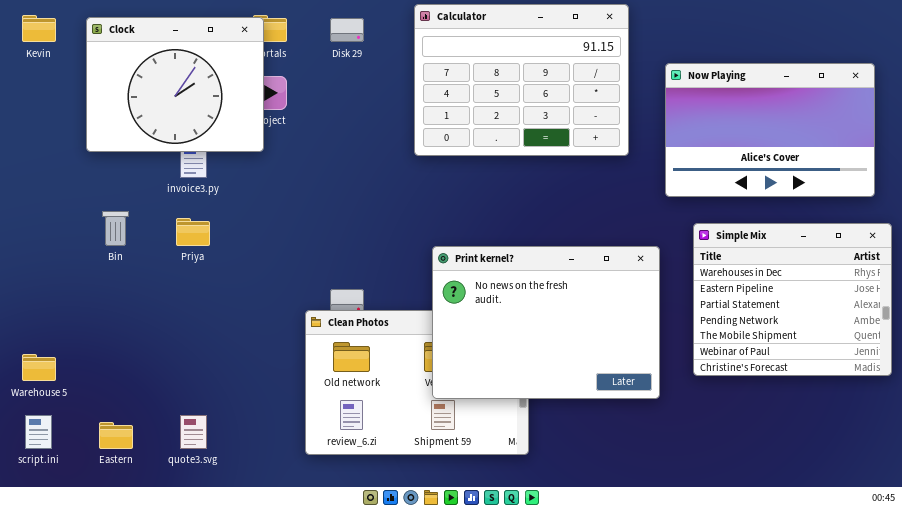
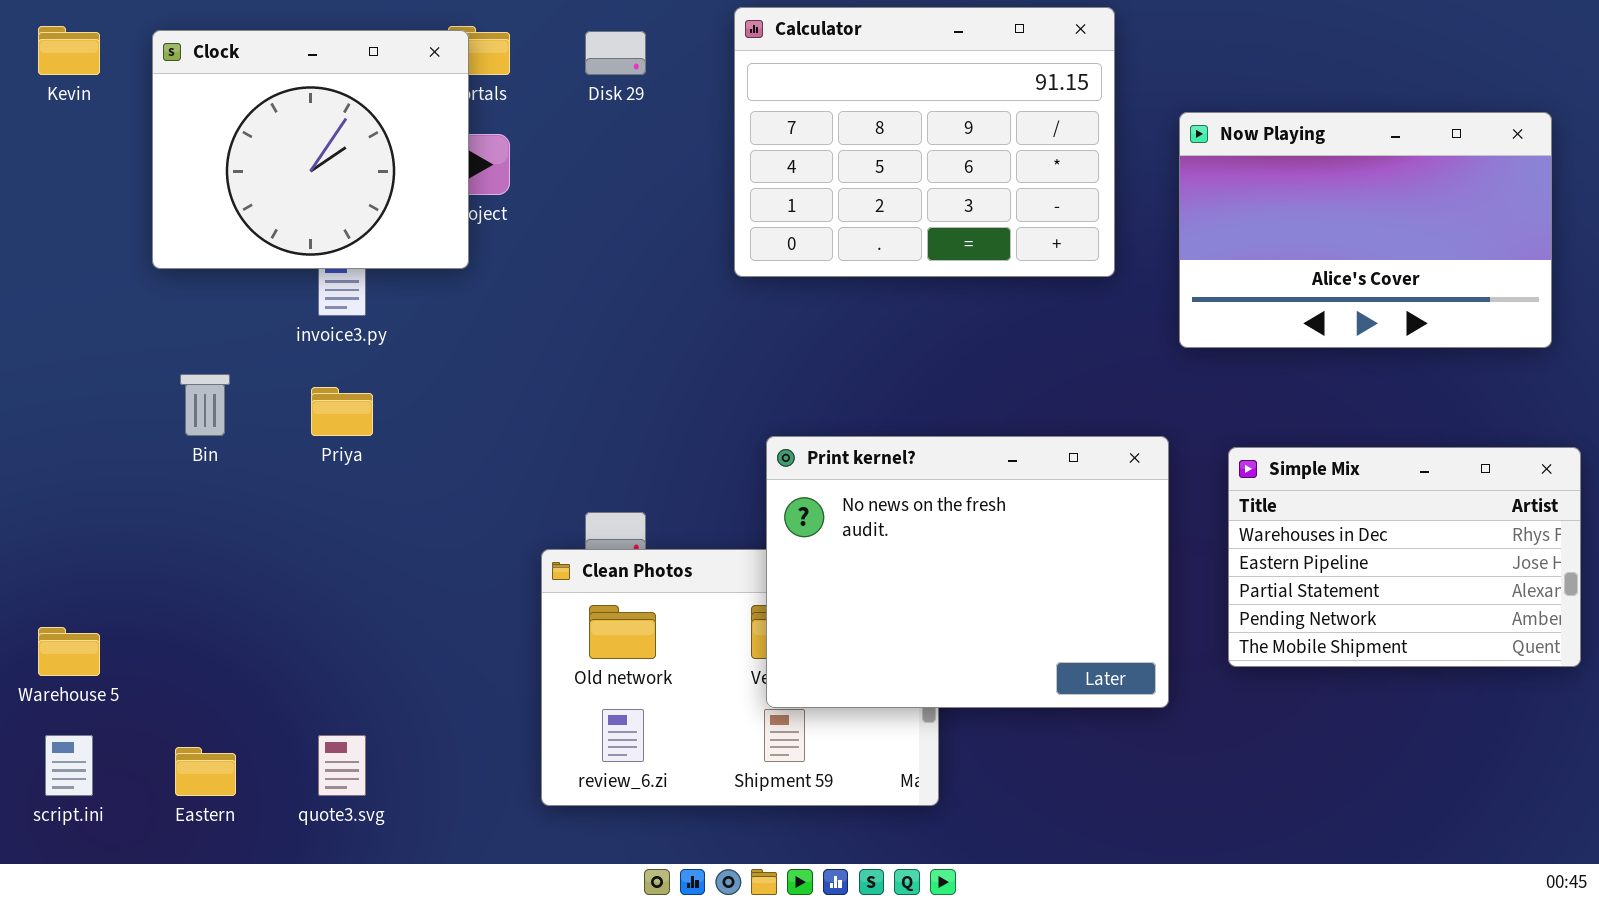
Simple Mix: [693,223,892,376] -> [1228,447,1581,667], resized

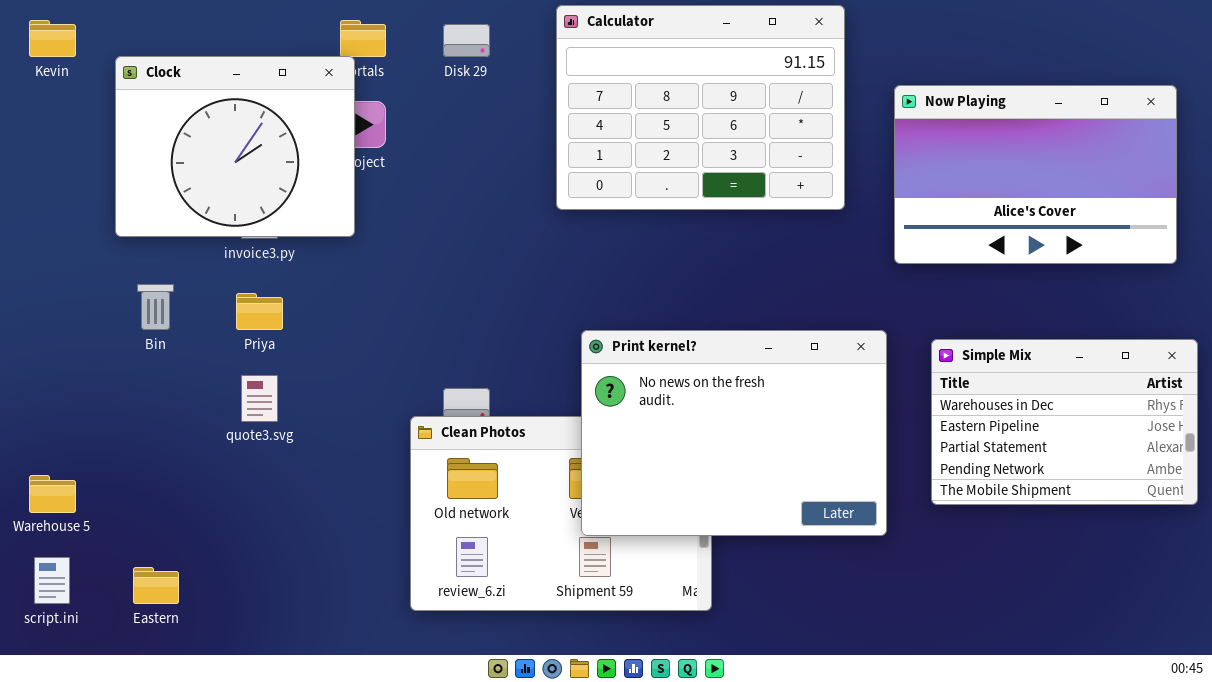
Clock: [152,30,469,269] -> [115,56,355,237], moved
quote3.svg: [318,735,366,796] -> [241,375,278,422], moved

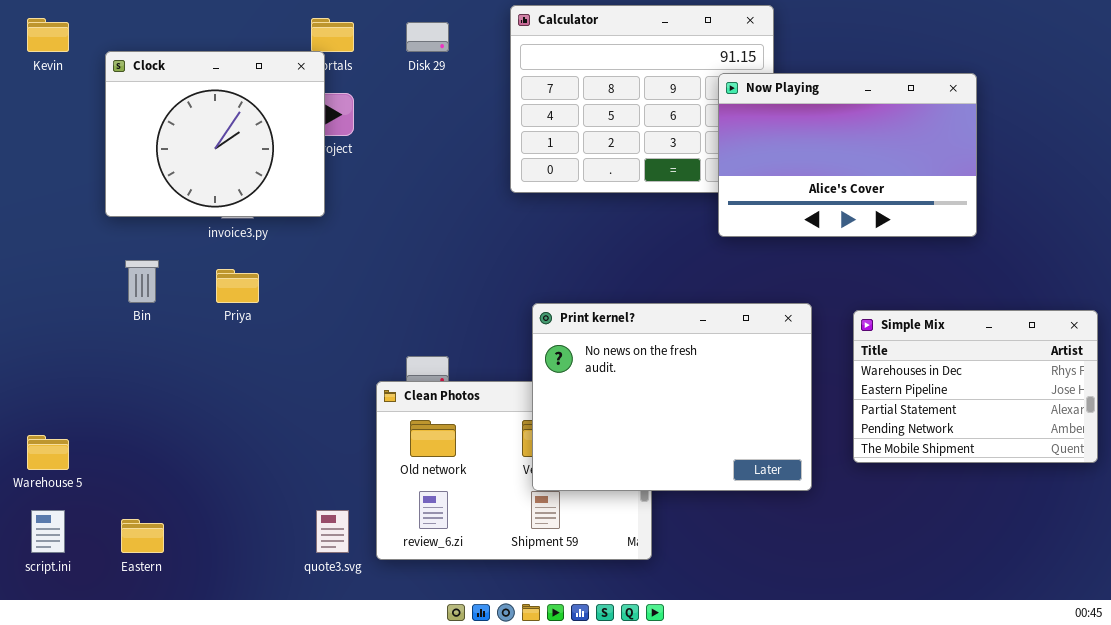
Now Playing: [894,85,1177,264] -> [718,73,977,237], moved
quote3.svg: [241,375,278,422] -> [316,510,349,553], moved

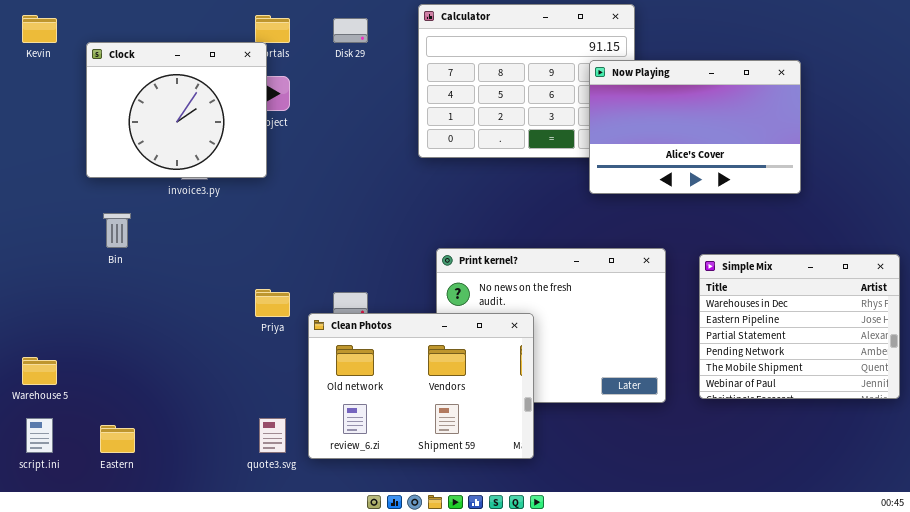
Priya: [216,269,259,303] -> [255,289,290,317], moved
Simple Mix: [853,310,1098,463] -> [699,254,900,399], resized
Clean Photos: [376,381,652,560] -> [308,313,534,459], raised

